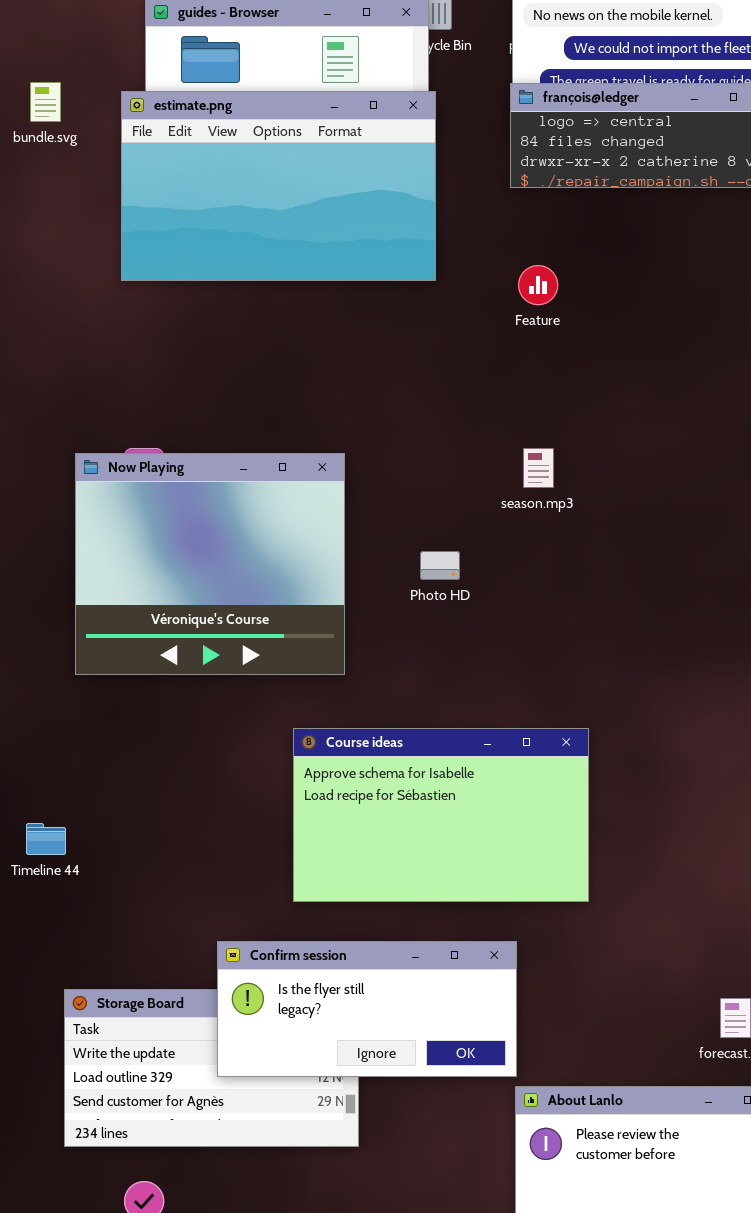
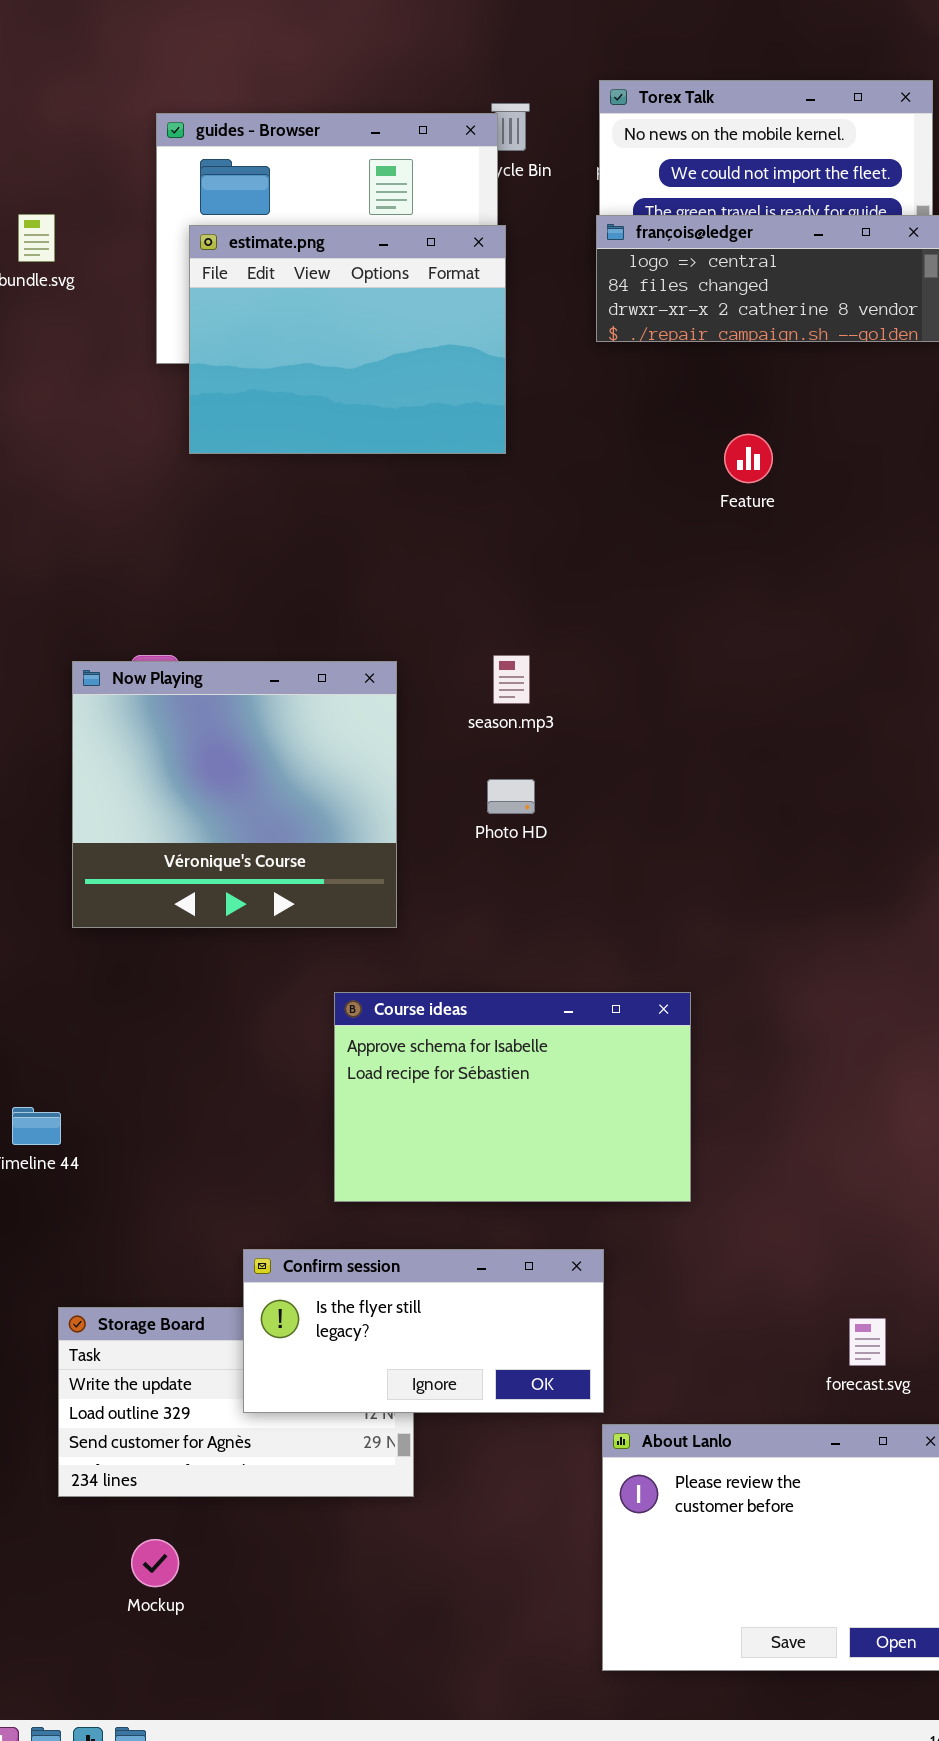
estimate.png: [121,91,436,281] -> [189,225,506,454], resized
Feature: [518,265,558,305] -> [724,434,773,483], moved
season.mp3: [523,448,554,488] -> [493,655,530,704], moved

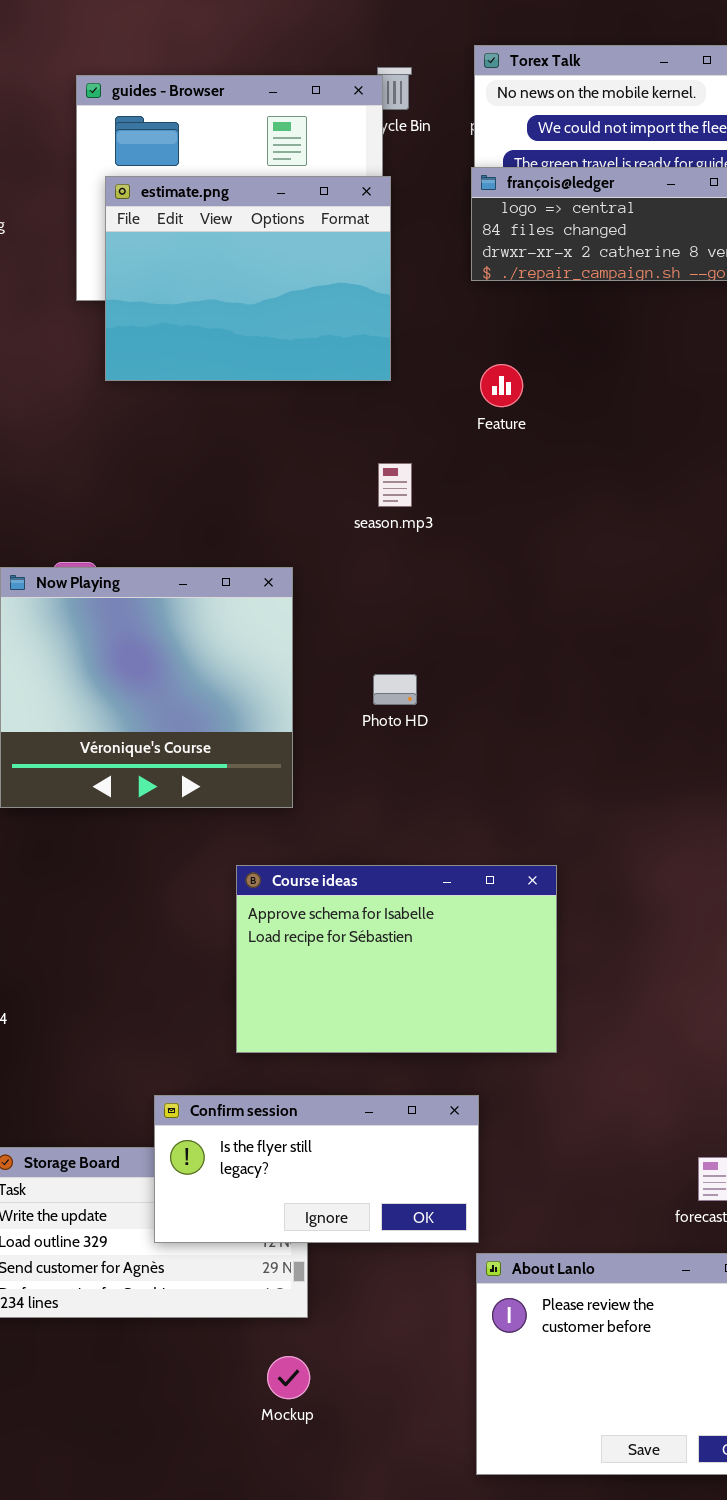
Feature: [724,434,773,483] -> [480,364,523,407], moved
season.mp3: [493,655,530,704] -> [378,463,412,507], moved
Mockup: [131,1539,179,1587] -> [267,1356,310,1399], moved

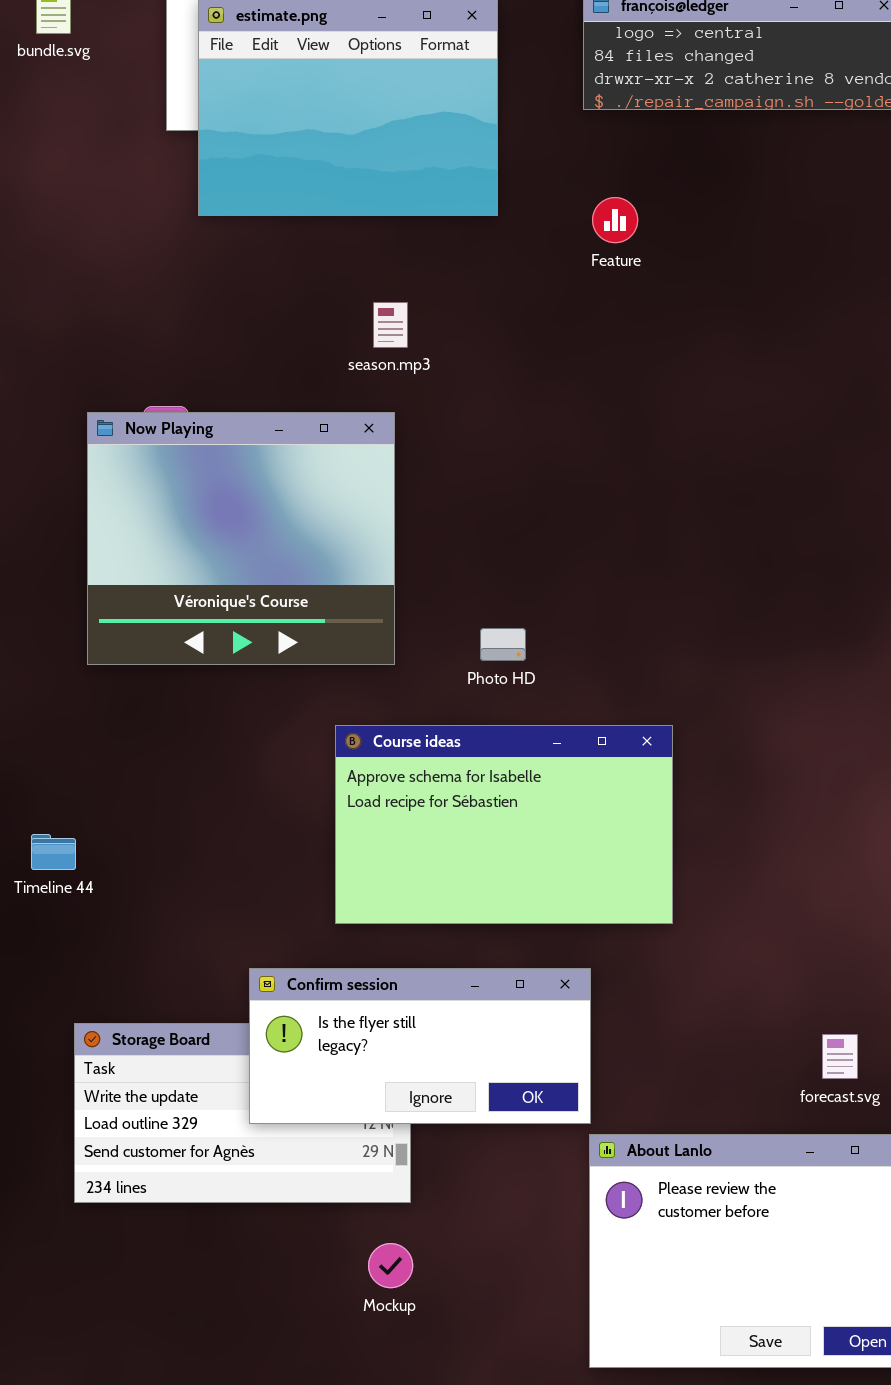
season.mp3: [378,463,412,507] -> [373,302,408,348], moved
Photo HD: [373,674,417,705] -> [480,628,526,661], moved

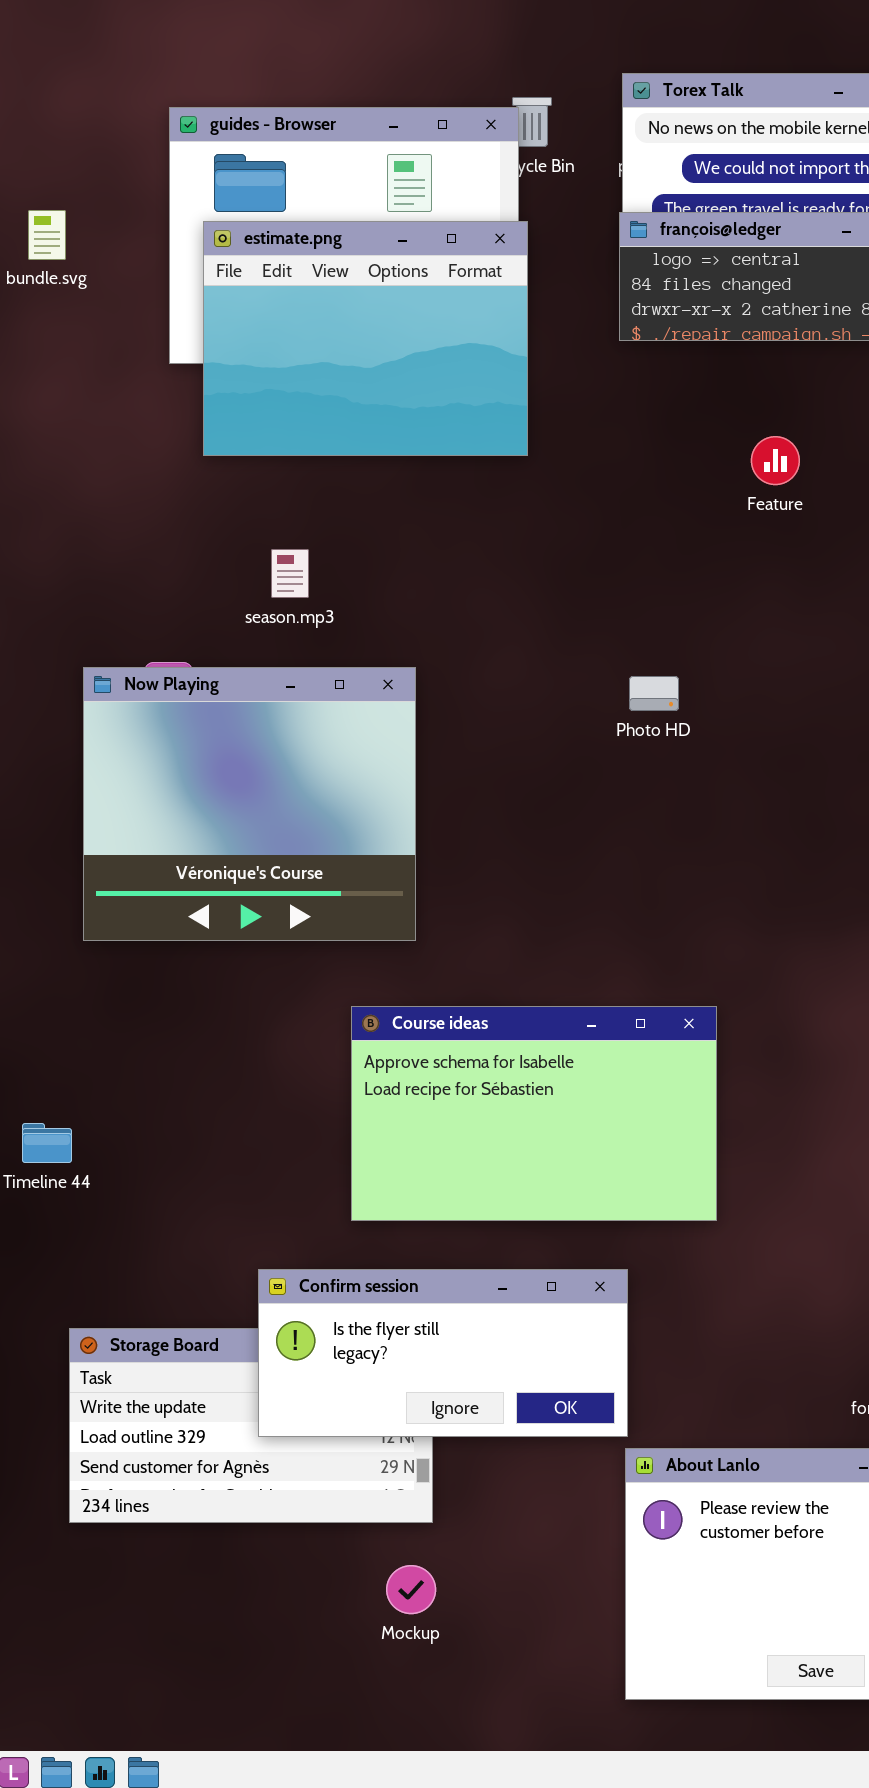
Feature: [592,197,638,243] -> [751,436,800,485], moved
season.mp3: [373,302,408,348] -> [271,549,309,598], moved
Photo HD: [480,628,526,661] -> [629,676,679,711], moved

